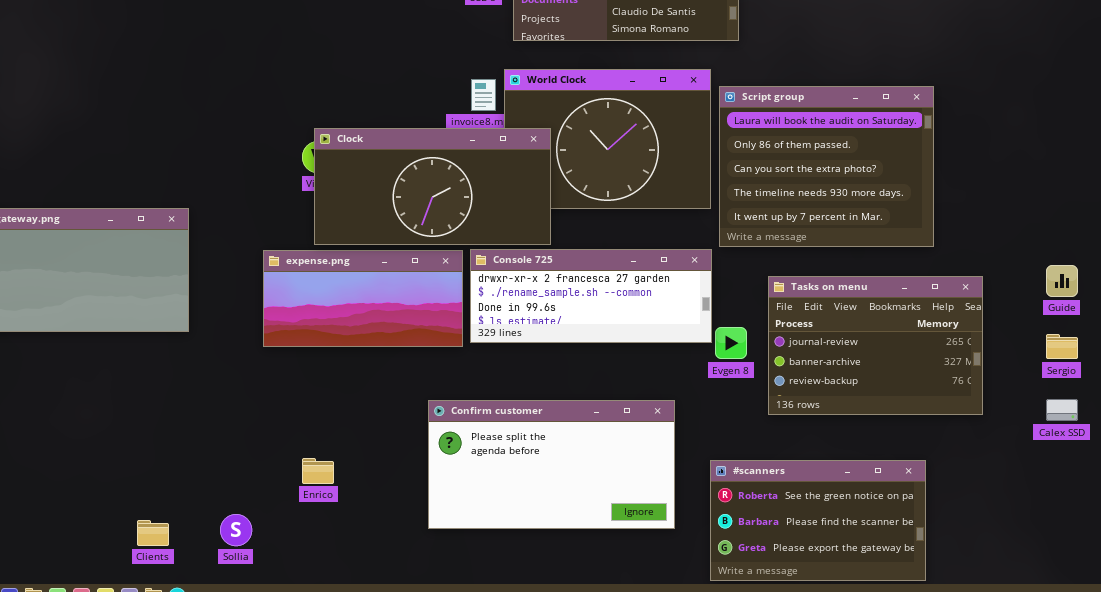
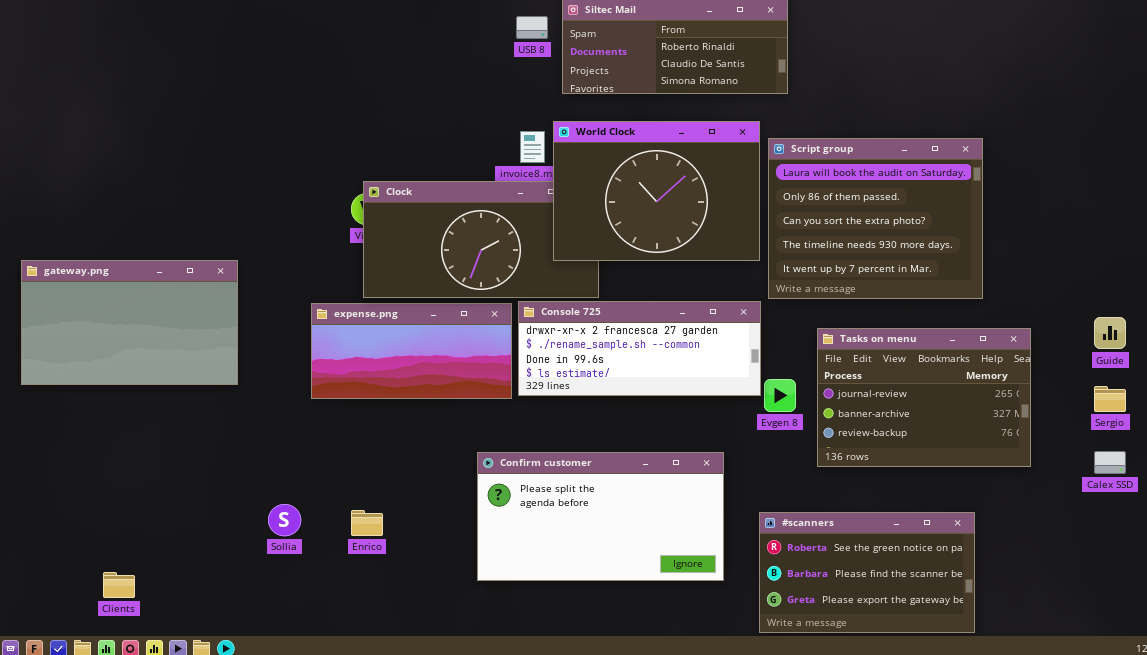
World Clock: [504,69,711,209] -> [553,121,760,261], raised
Sollia: [220,514,252,546] -> [268,504,301,536], moved
Clients: [137,520,169,546] -> [103,572,135,598], moved

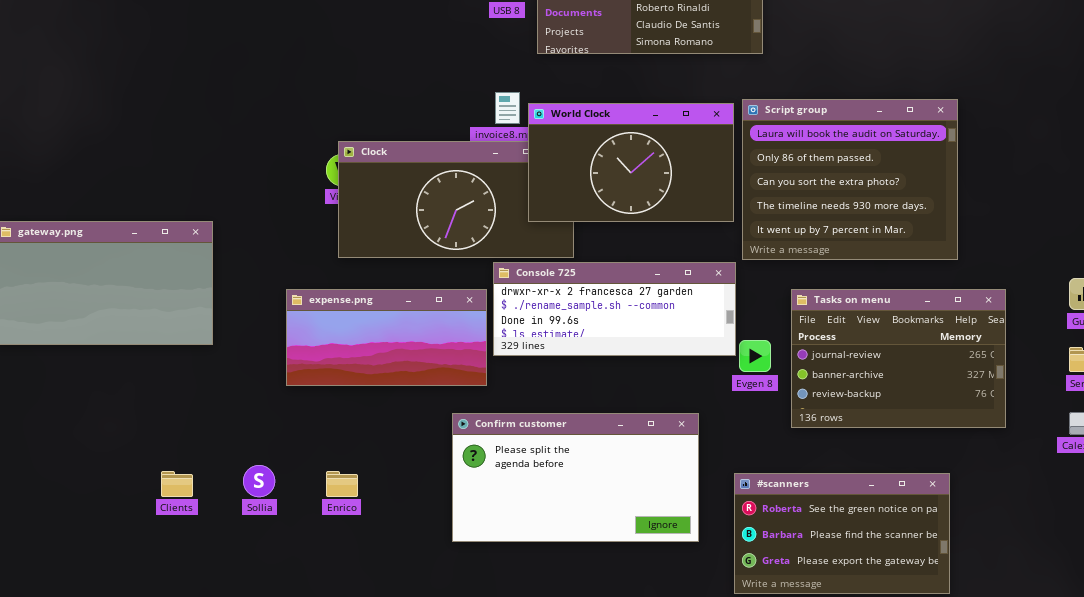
World Clock: [553,121,760,261] -> [528,103,734,222], resized
expense.png: [311,303,512,399] -> [286,289,487,386], moved
Clients: [103,572,135,598] -> [161,471,193,497], moved

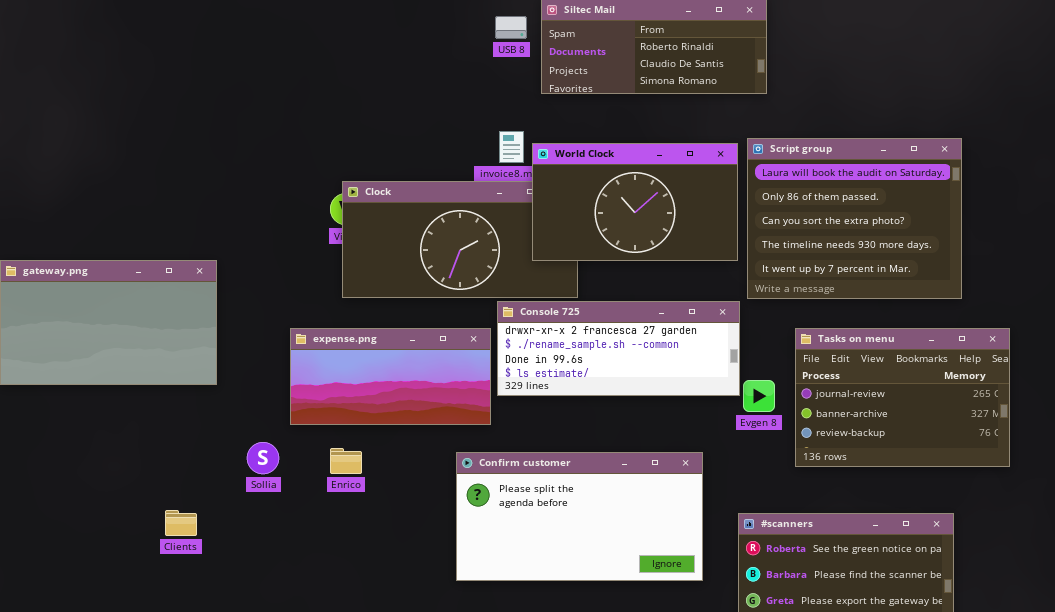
Sollia: [243,465,275,497] -> [247,442,279,474], moved
Enrico: [326,471,358,497] -> [330,448,362,474], moved

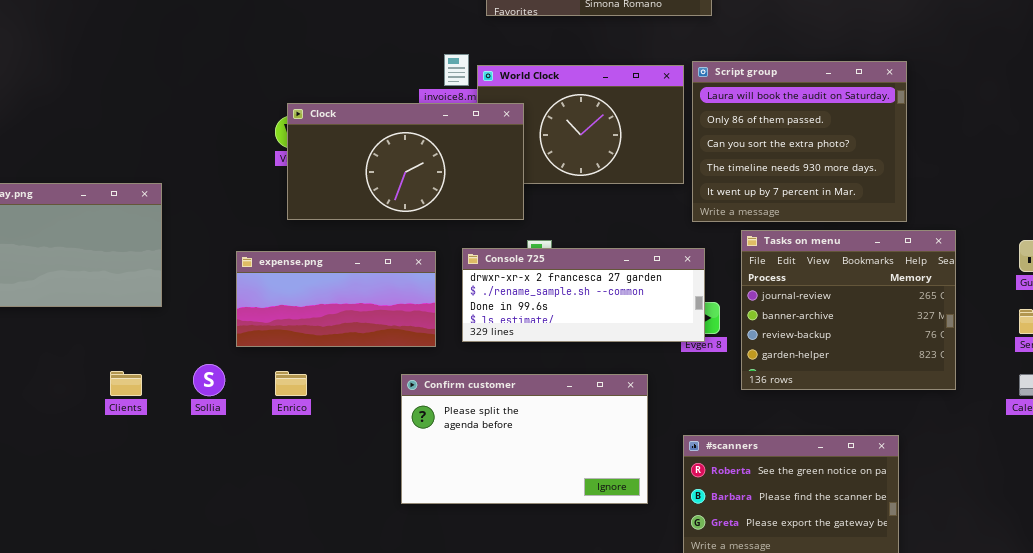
Clock: [342,181,578,298] -> [287,103,524,220], raised
Console 725: [497,301,740,396] -> [462,248,705,342], moved
Tasks on menu: [795,328,1010,467] -> [741,230,956,390], resized
Clients: [165,510,197,536] -> [110,371,142,396], moved

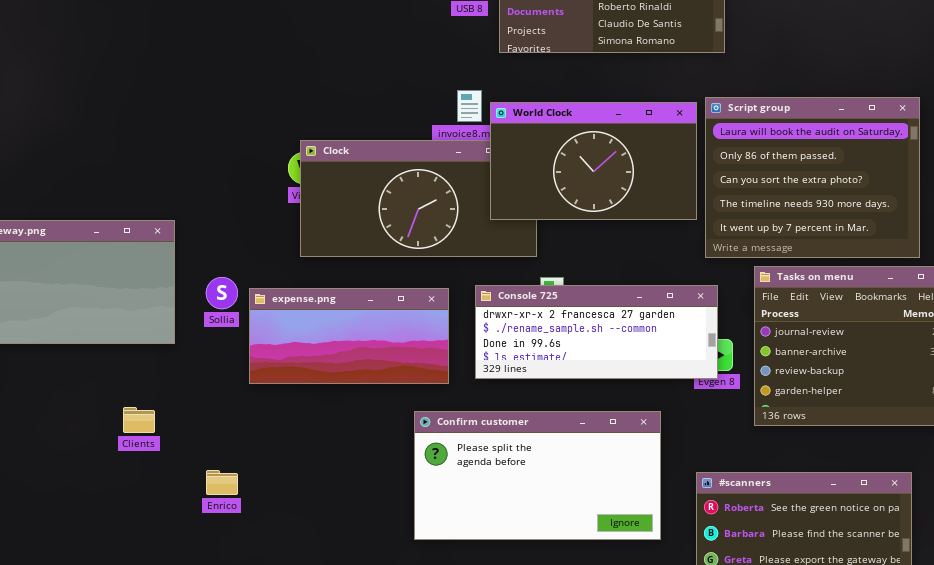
World Clock: [477,65,684,184] -> [490,102,697,220], raised
Sollia: [193,364,225,396] -> [206,277,238,309], moved
Enrico: [275,371,307,396] -> [206,470,238,495], moved

